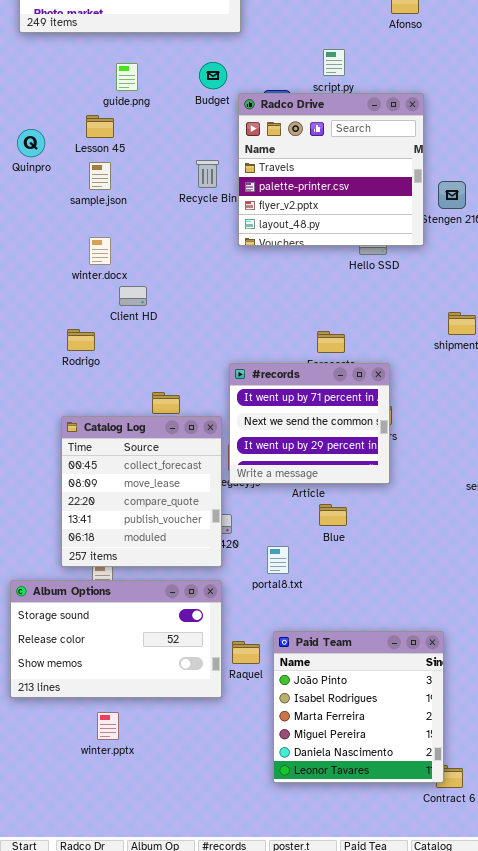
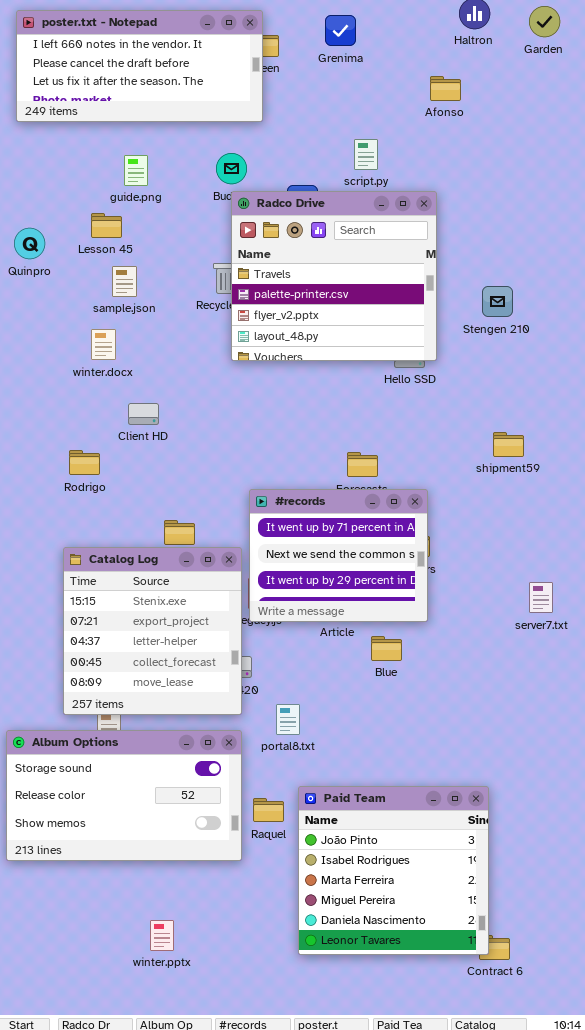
Radco Drive: [238,93,424,246] -> [231,191,437,361], moved
sample.json: [89,162,111,190] -> [112,266,137,297], moved
winter.docx: [89,237,111,265] -> [91,329,116,360], moved
Catalog Log: [61,416,222,567] -> [63,547,242,715], scrolled up 3 rows
Blue: [319,504,347,526] -> [371,636,402,661], moved
portal8.txt: [267,546,289,574] -> [276,704,300,735], moved
winter.pptx: [97,712,119,740] -> [150,920,174,951], moved

